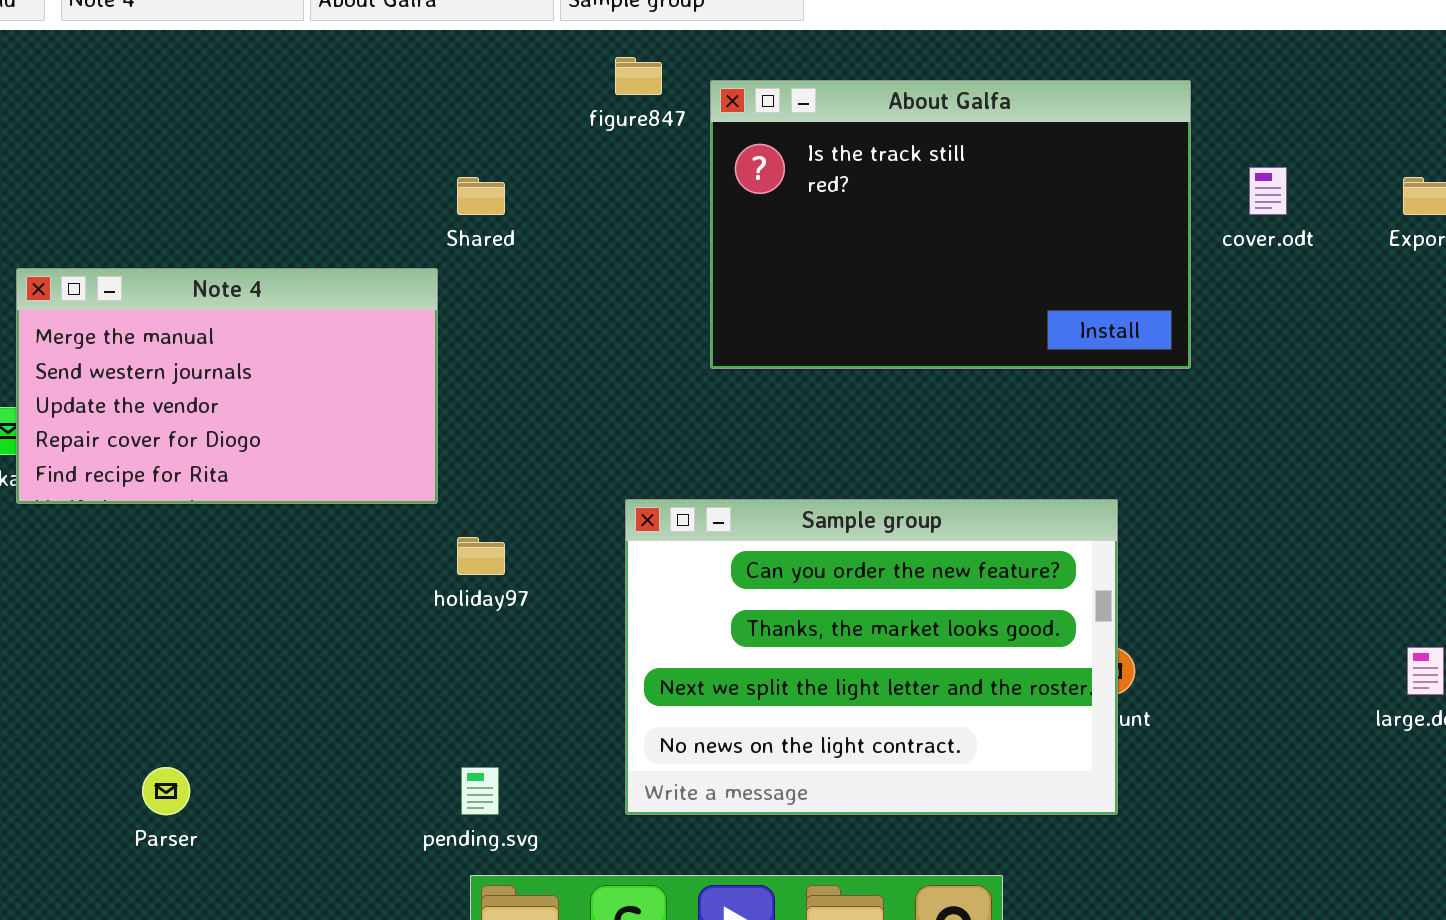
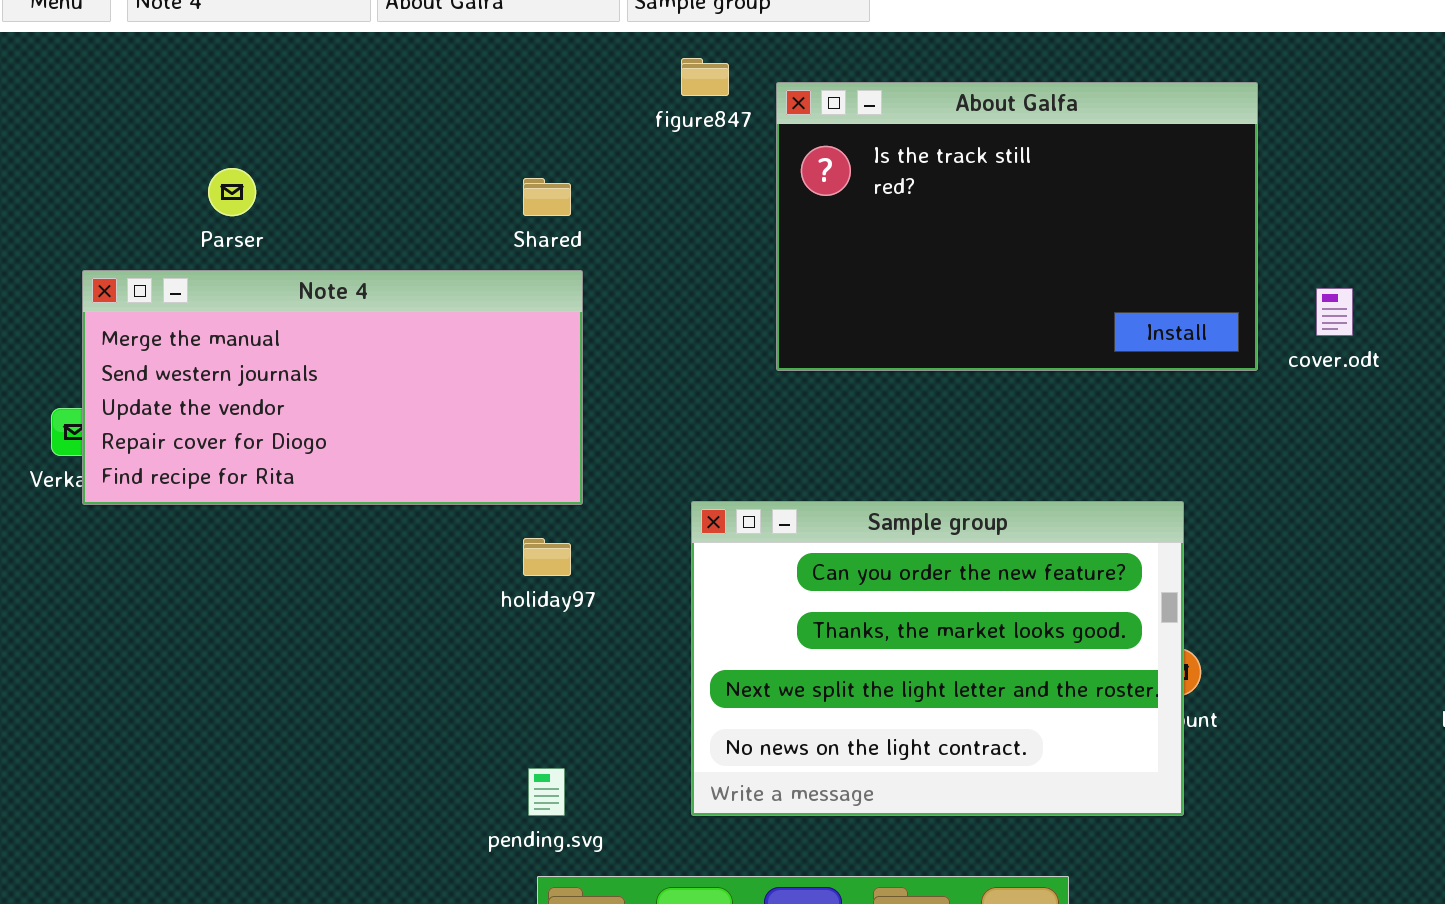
cover.odt: [1249,167,1287,215] -> [1316,288,1353,336], moved
Note 4: [16,268,438,504] -> [82,270,583,505], resized
Parser: [142,767,190,815] -> [208,168,256,216], moved

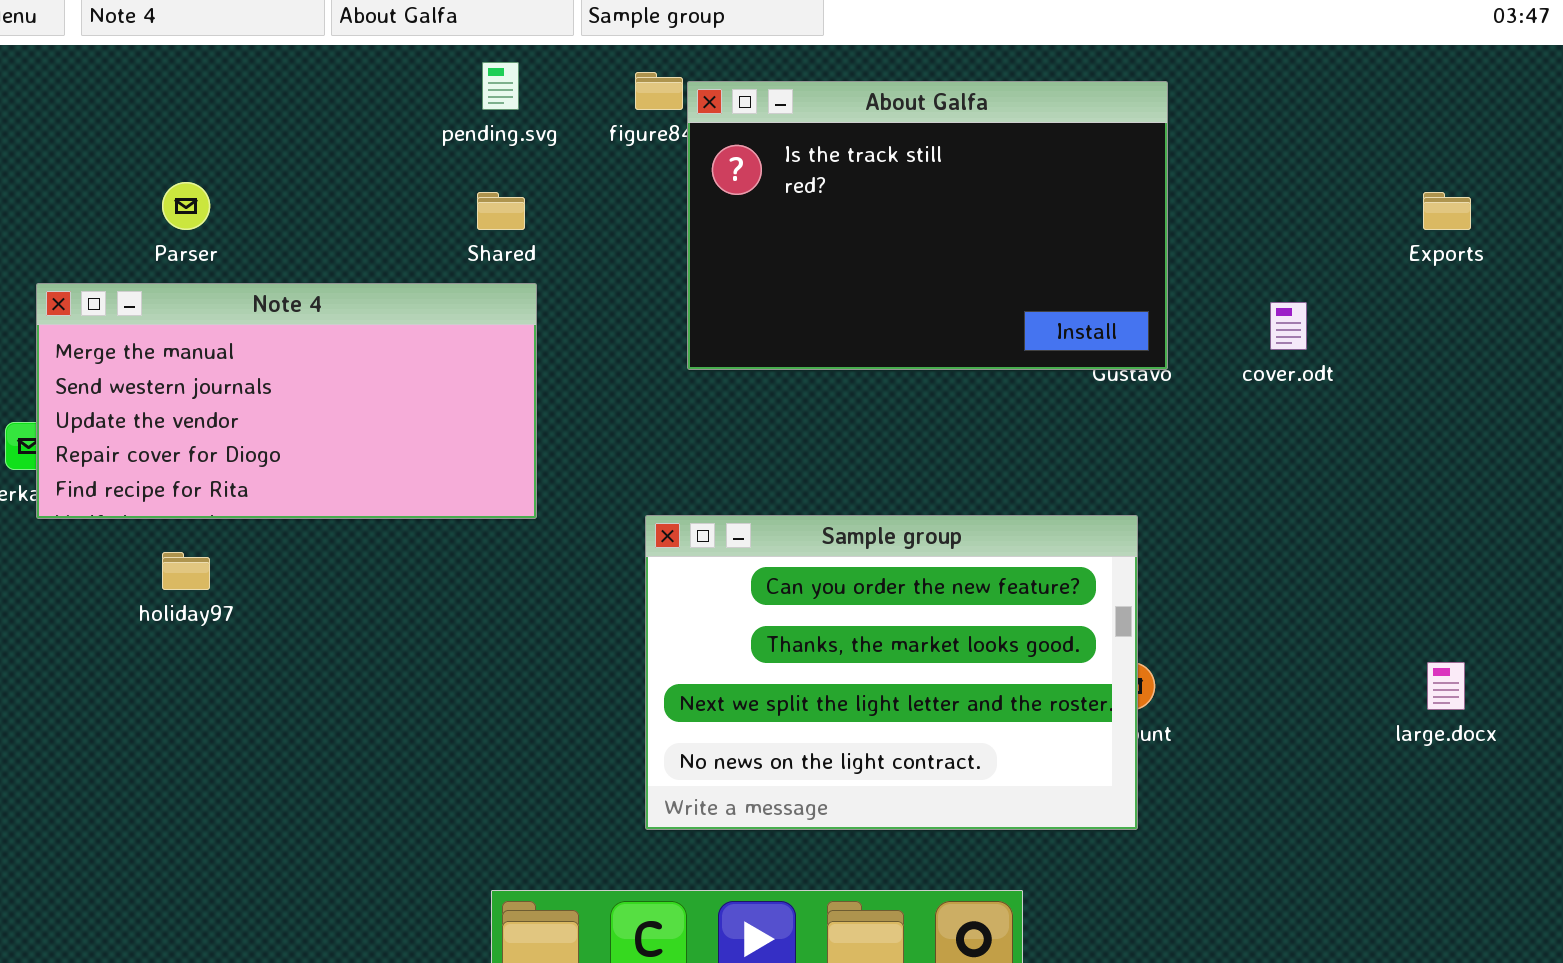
About Galfa: [776,82,1258,371] -> [687,81,1168,370], moved
holiday97: [523,538,571,576] -> [162,552,210,590], moved
pending.svg: [528,768,565,816] -> [482,62,519,110], moved

